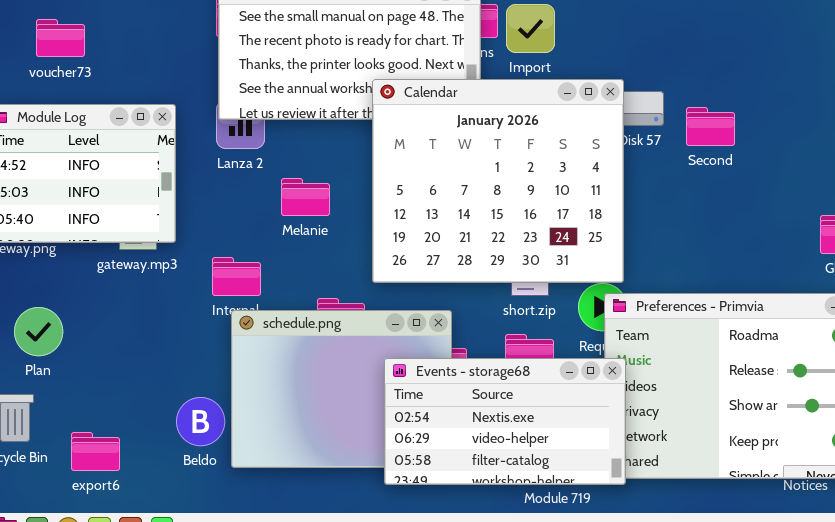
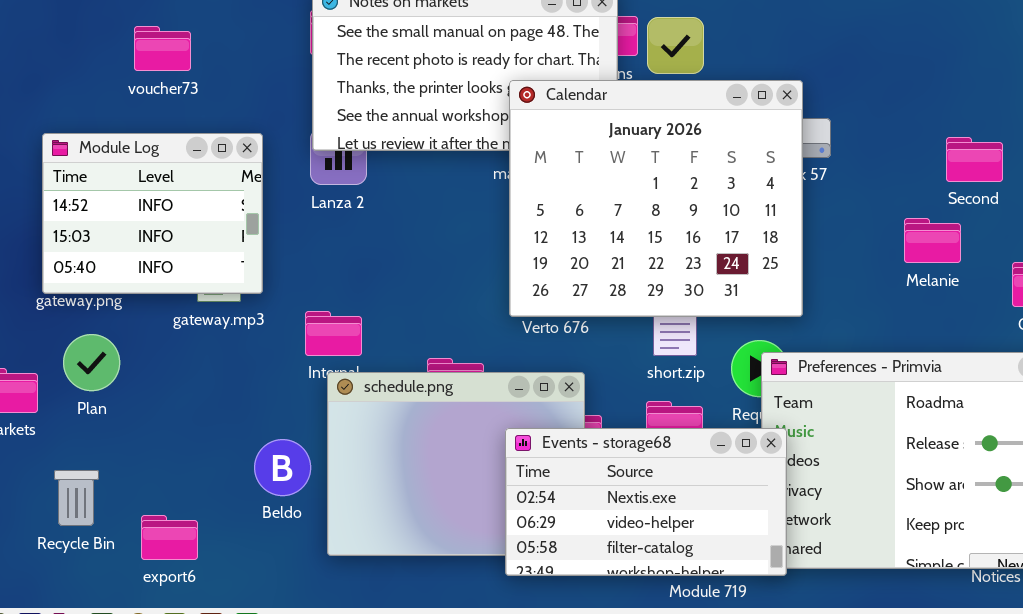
voucher73: [36,19,85,57] -> [134,26,191,71], moved
Calendar: [372,79,624,283] -> [509,80,803,317], moved
Second: [686,107,735,146] -> [946,137,1003,182], moved
Melanie: [281,178,330,216] -> [904,218,961,263], moved
Plan: [14,307,63,356] -> [63,334,120,391], moved
Beldo: [176,397,225,446] -> [254,439,311,496], moved

